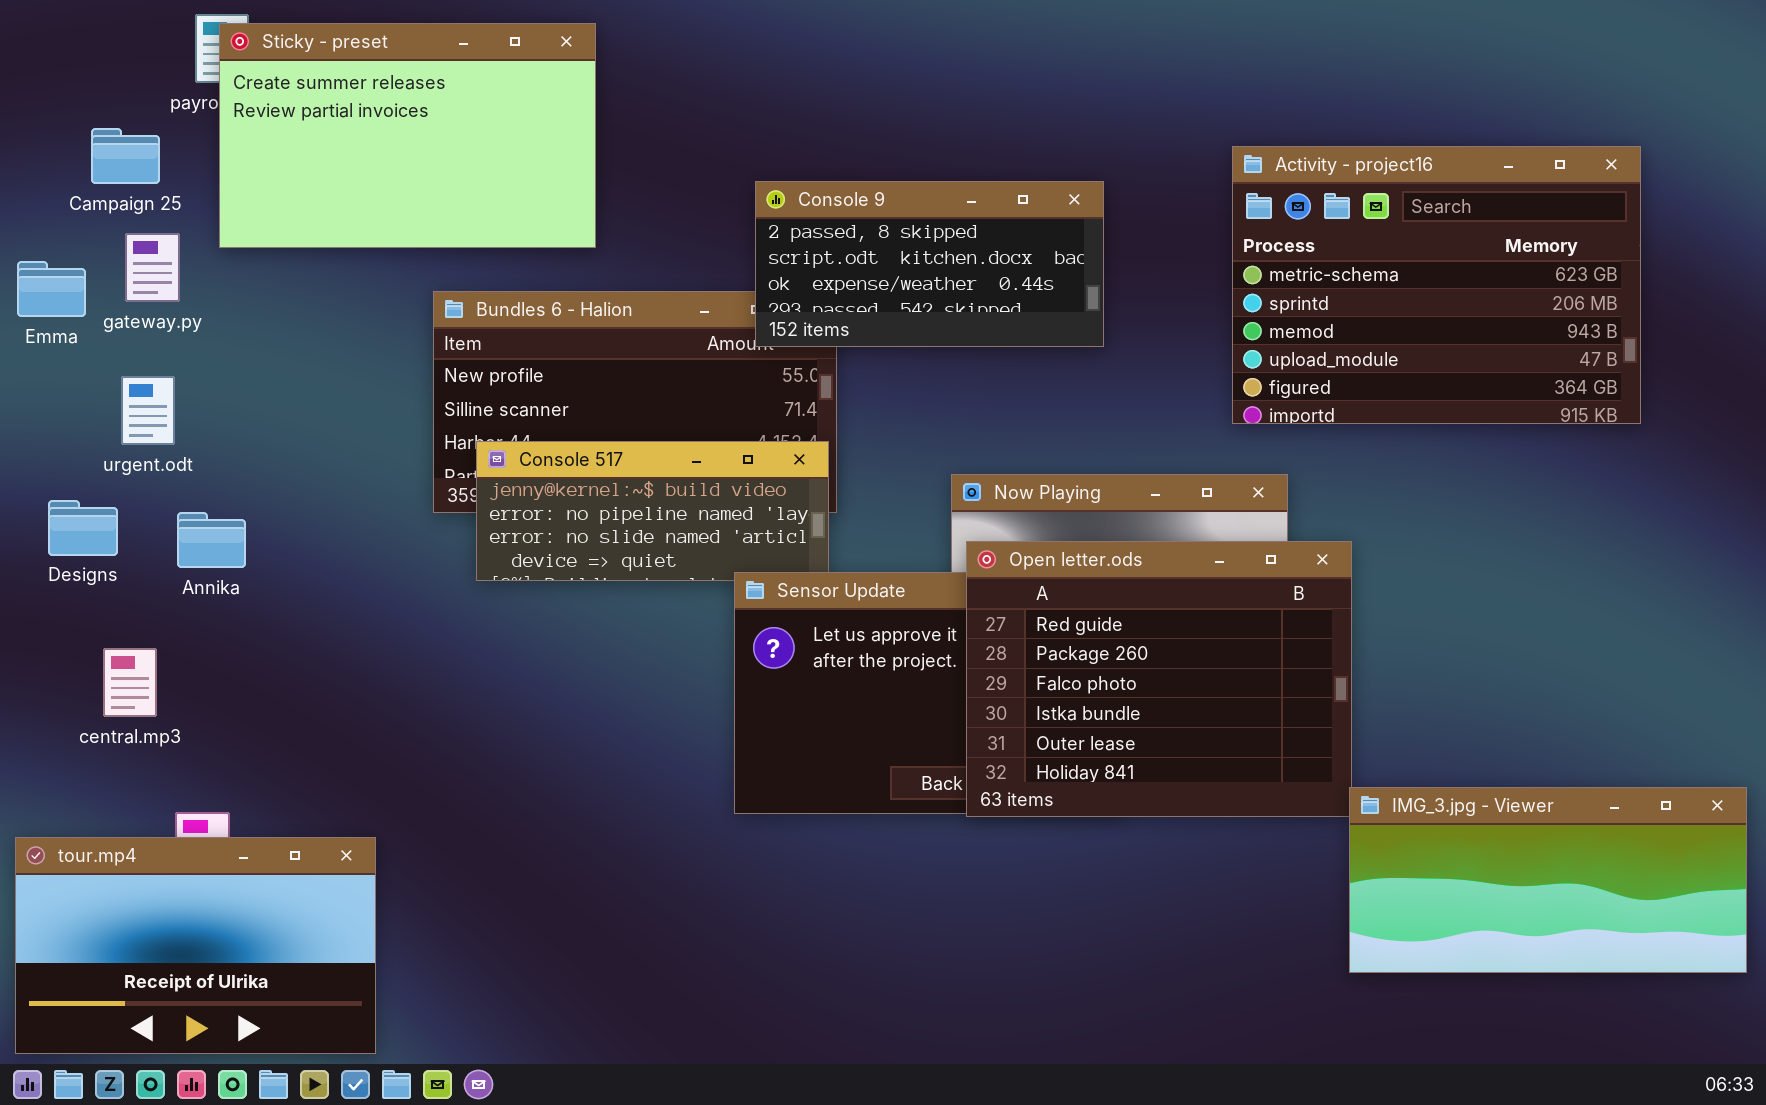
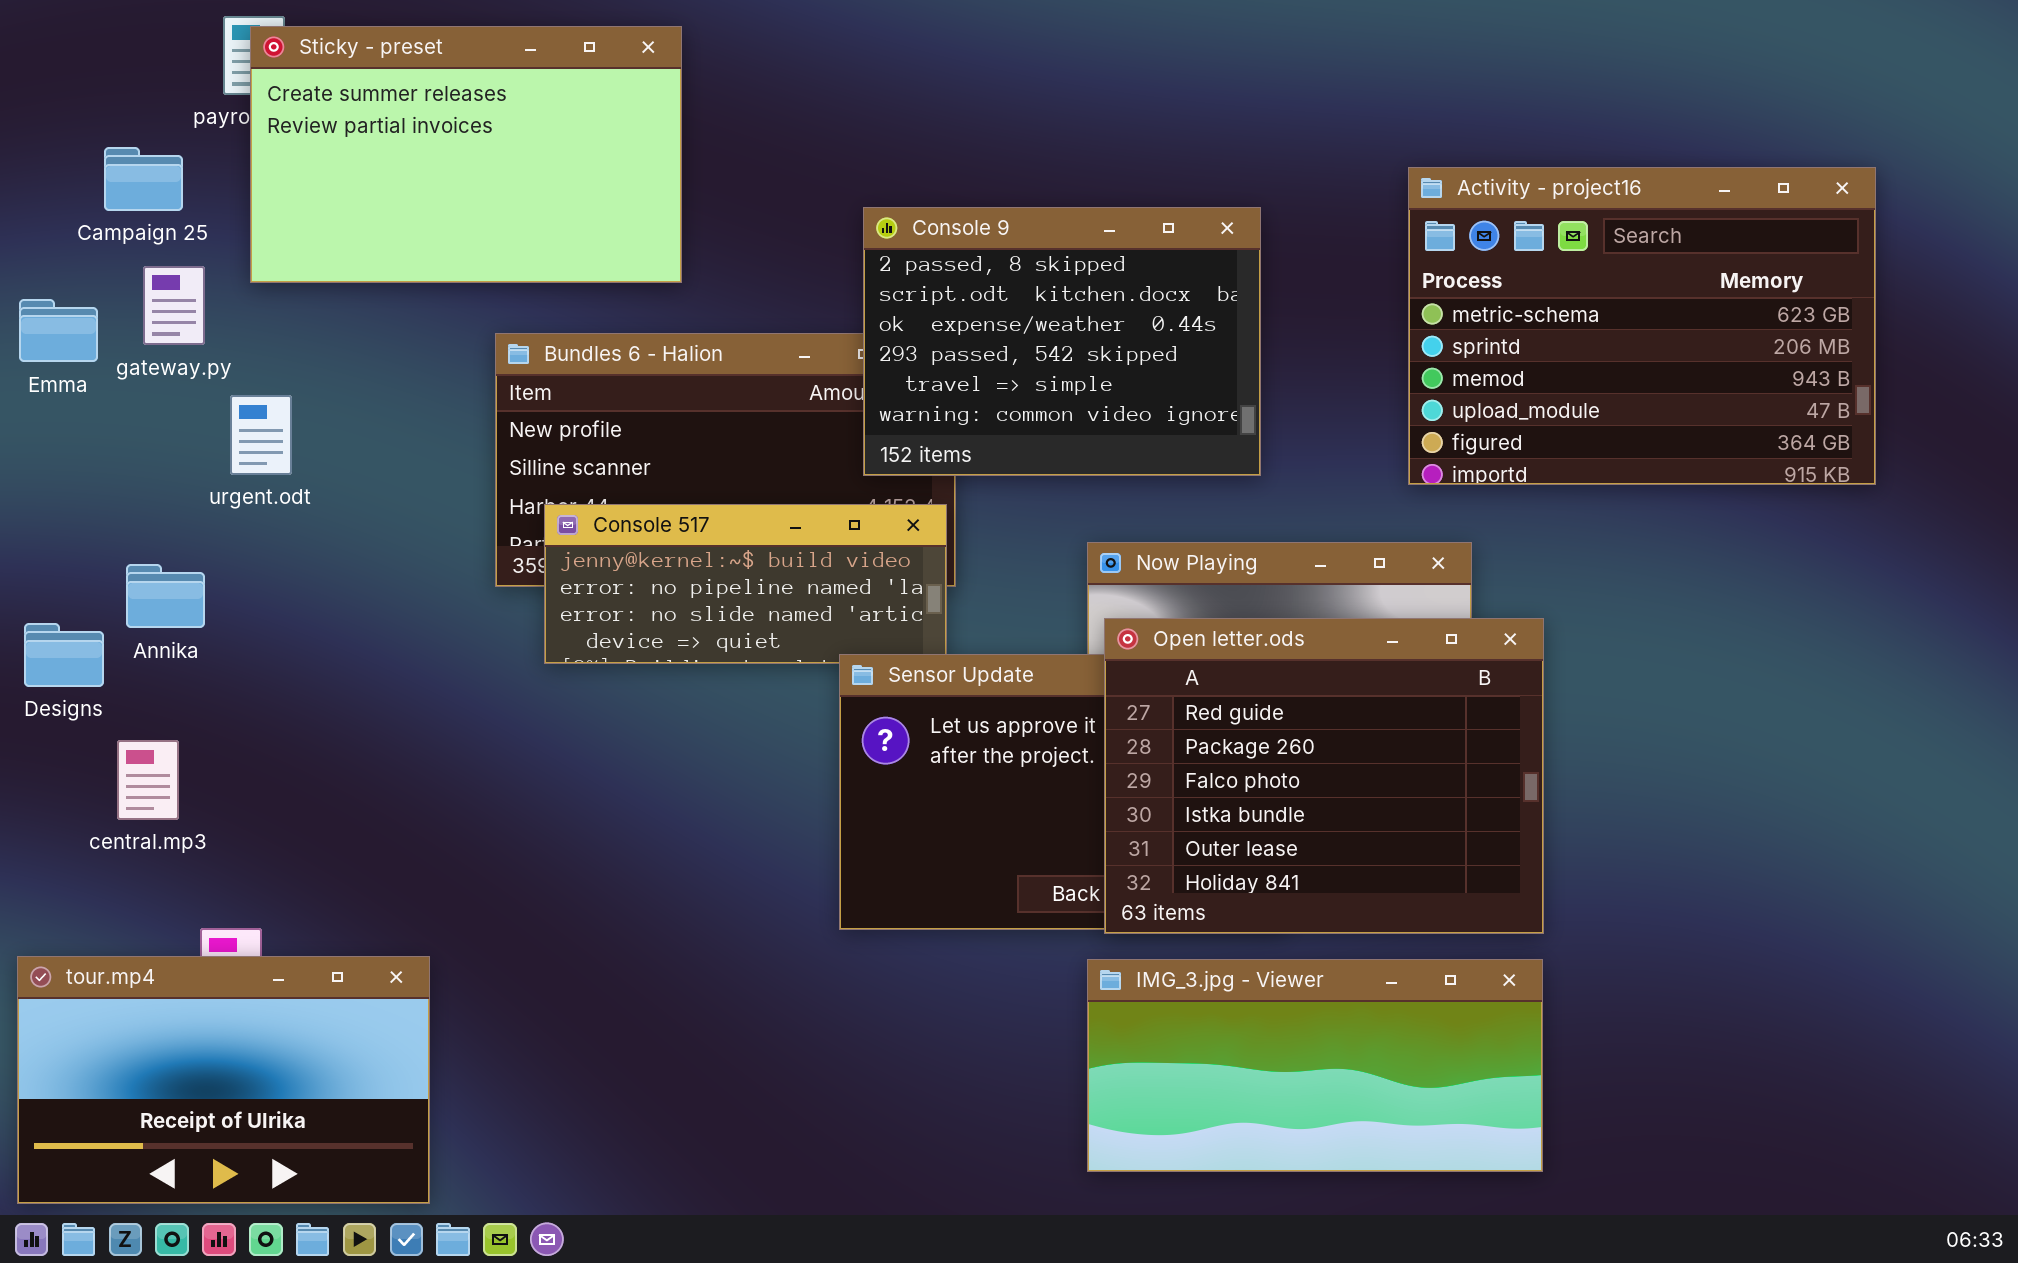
Console 9: [755,181,1104,347] -> [863,207,1261,476], resized
urgent.odt: [121,376,175,445] -> [230,395,292,475], moved
Designs: [48,500,118,556] -> [24,623,104,687], moved
Annika: [177,512,246,568] -> [126,564,205,628], moved
IMG_3.jpg - Viewer: [1349,787,1747,973] -> [1087,959,1543,1172], moved

